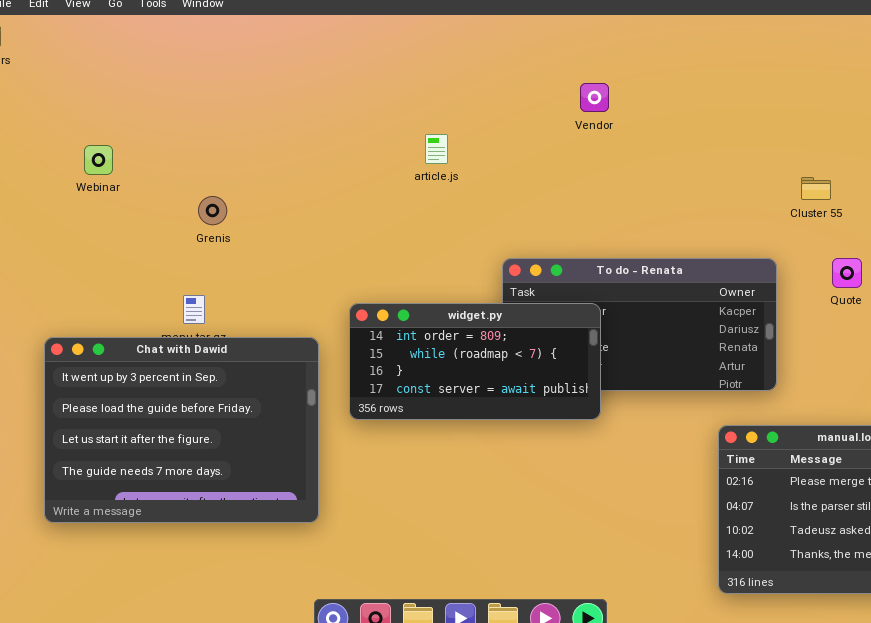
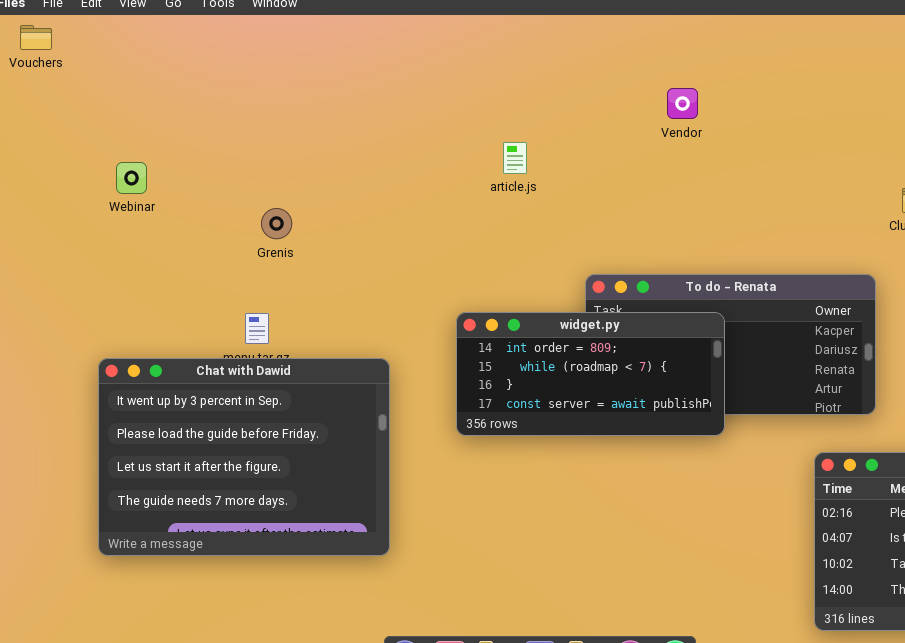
Webinar: [84,145,113,175] -> [116,162,147,194], moved
widget.py: [349,303,601,420] -> [456,312,725,436], moved

